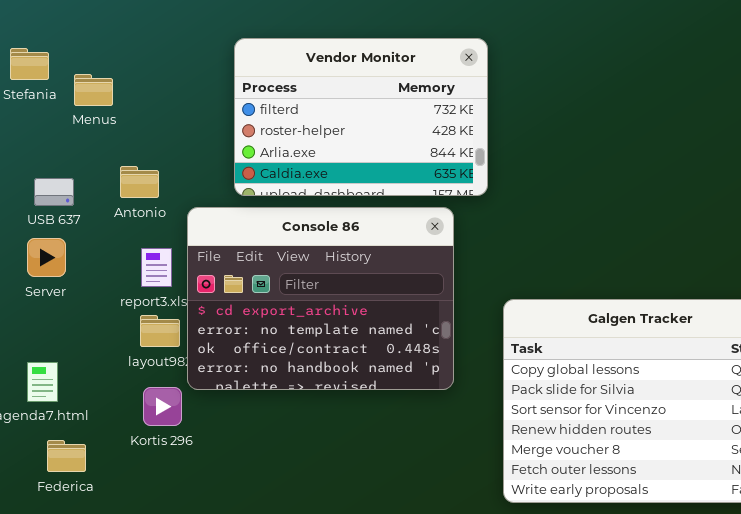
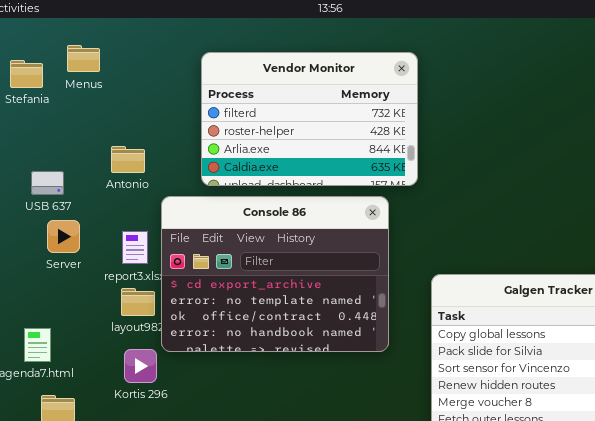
Menus: [74,74,113,106] -> [67,45,100,72], moved
Antonio: [120,166,159,198] -> [111,146,145,173], moved
Server: [27,238,66,277] -> [47,220,80,253], moved

